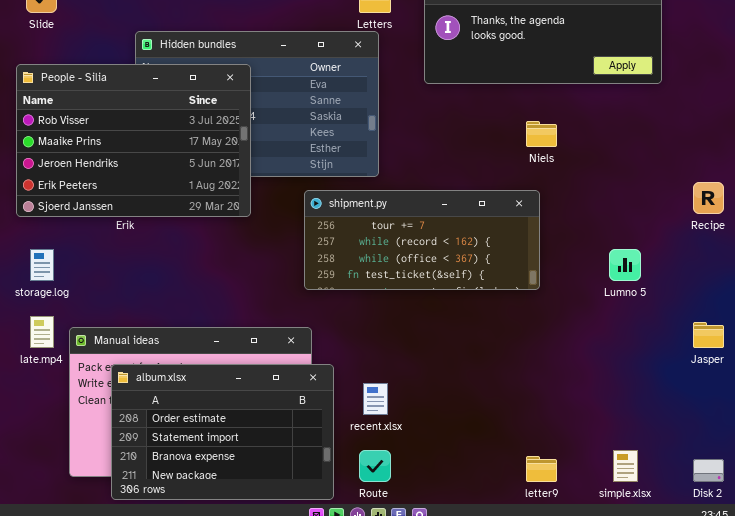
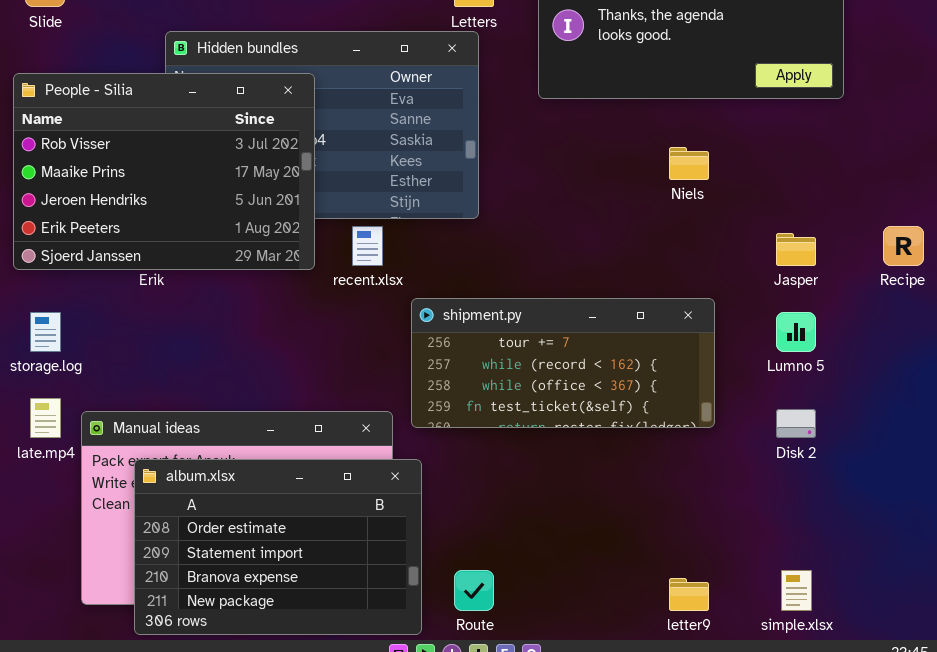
shipment.py: [304,190,540,290] -> [411,298,715,428], moved
Jasper: [693,322,724,348] -> [776,233,816,266], moved
recent.xlsx: [363,383,388,415] -> [352,226,383,266], moved
Disk 2: [693,459,724,482] -> [776,409,816,438], moved

